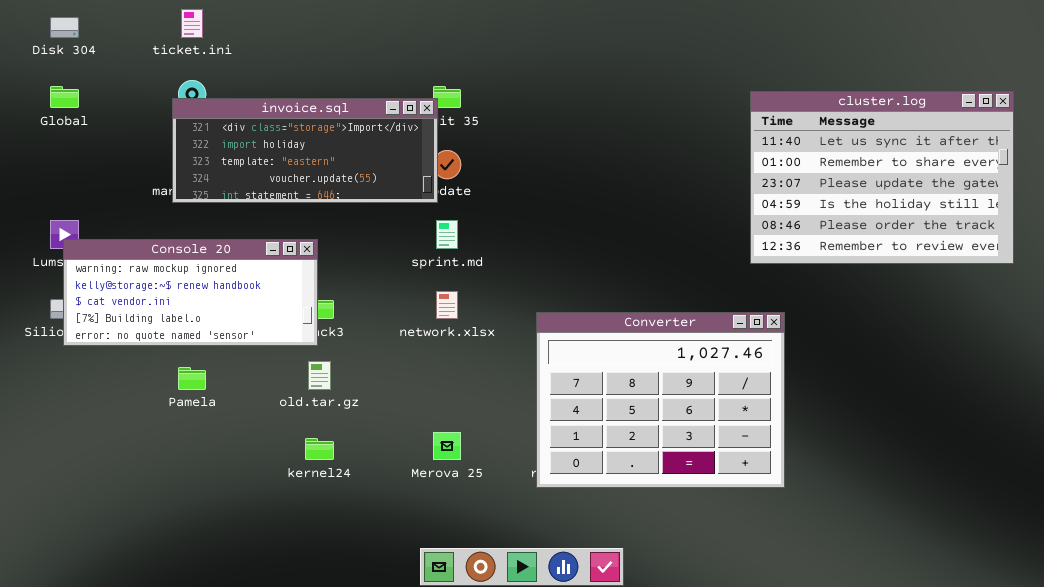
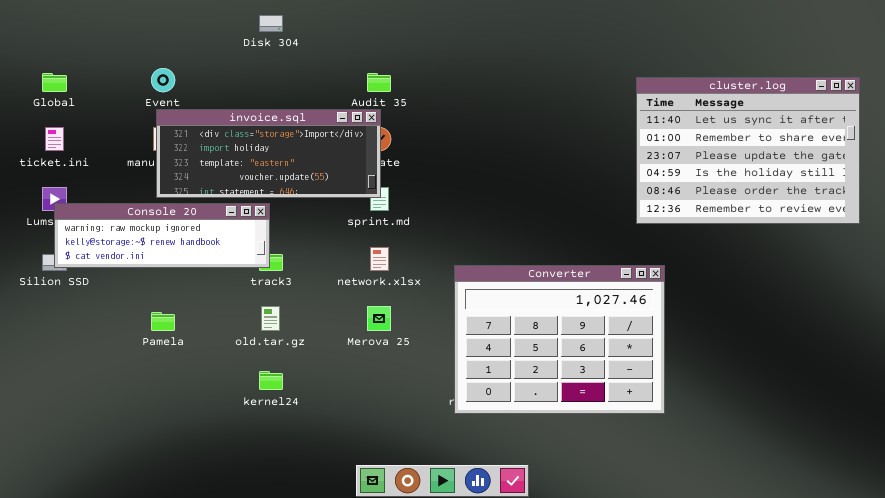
ticket.ini: [181,9,203,38] -> [45,127,64,151], moved
Disk 304: [50,17,79,38] -> [259,15,283,32], moved
invoice.sql: [172,98,438,203] -> [156,109,381,198], moved
Console 20: [63,239,318,346] -> [54,203,270,268], resized
Merova 25: [433,432,461,460] -> [367,306,391,331], moved

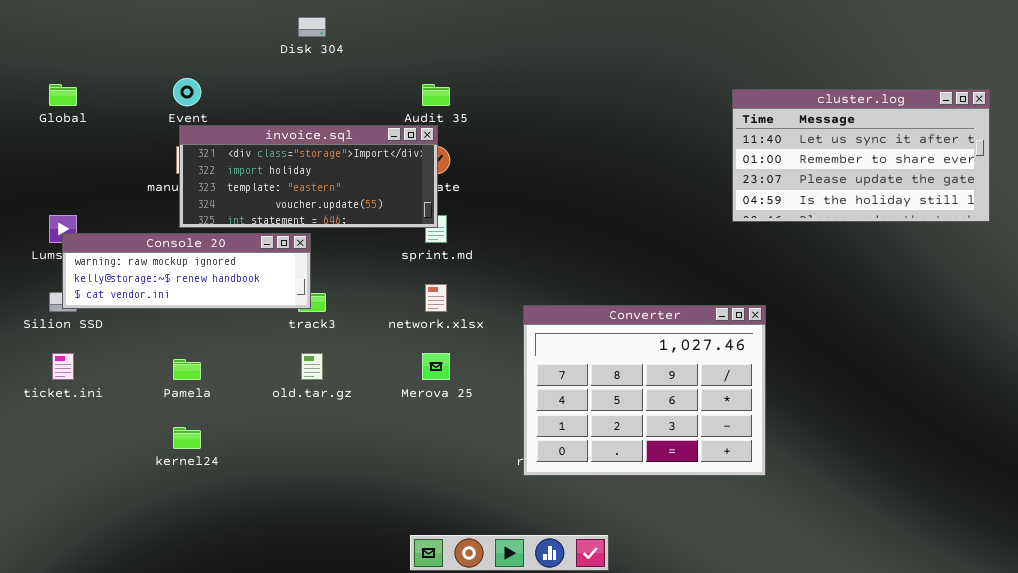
cluster.log: [636,77,860,224] -> [732,89,990,222], resized
ticket.ini: [45,127,64,151] -> [52,353,74,380], moved
kernel24: [259,371,283,390] -> [173,427,201,449], moved

